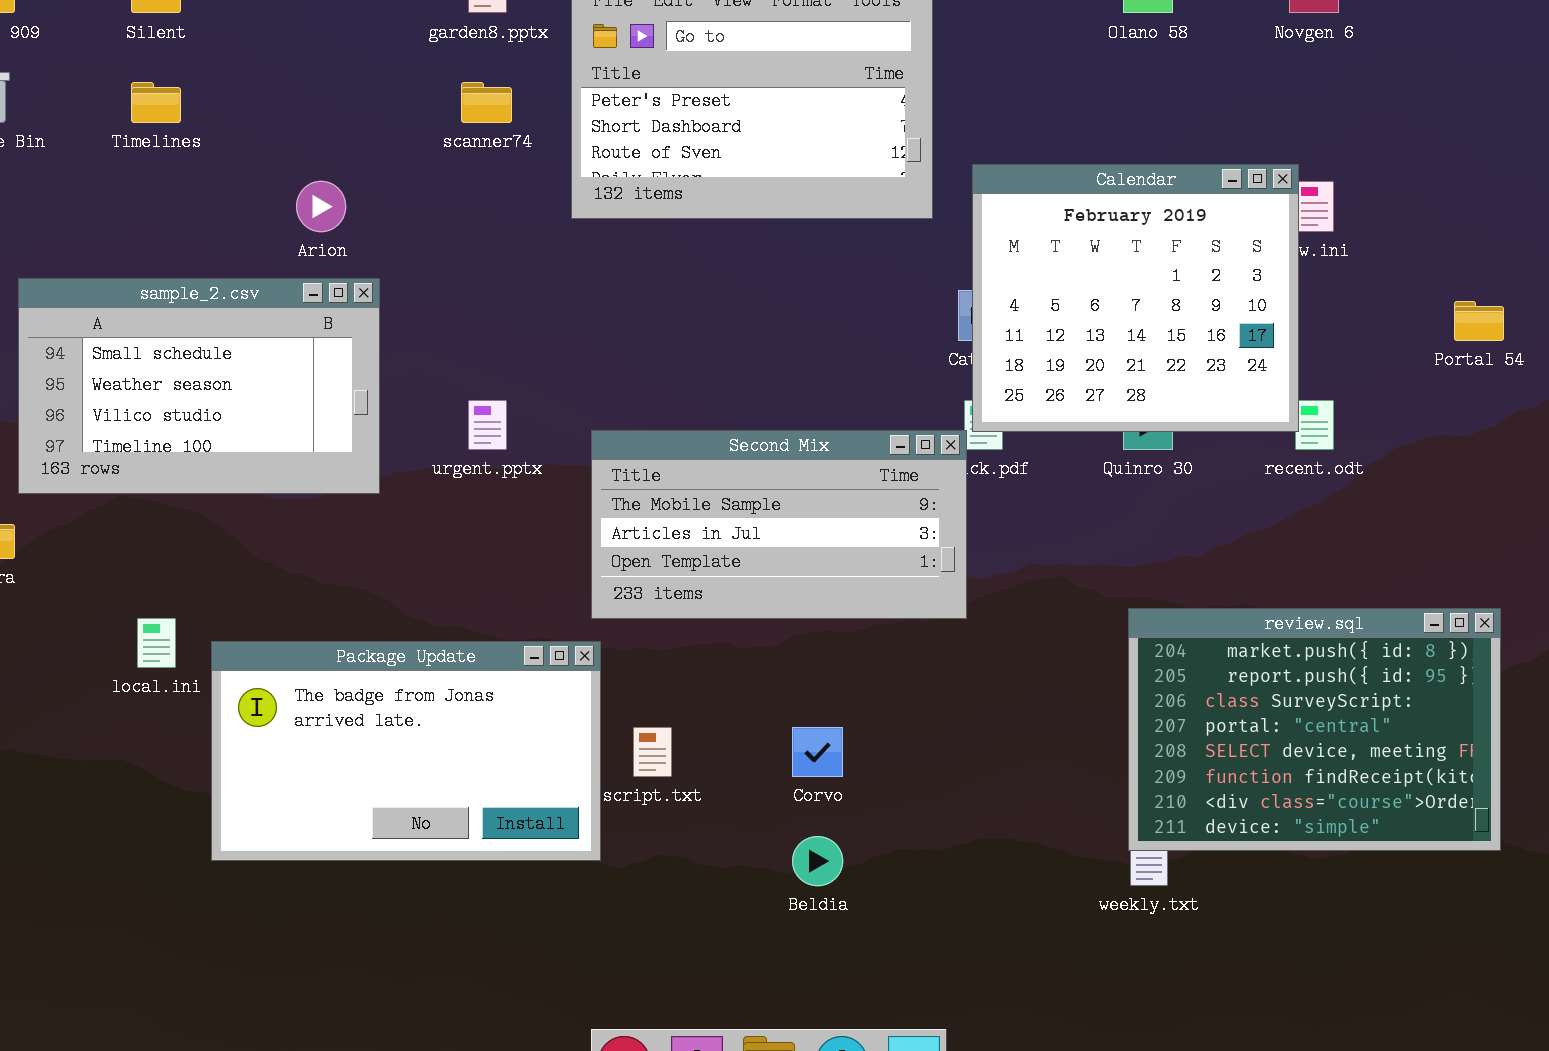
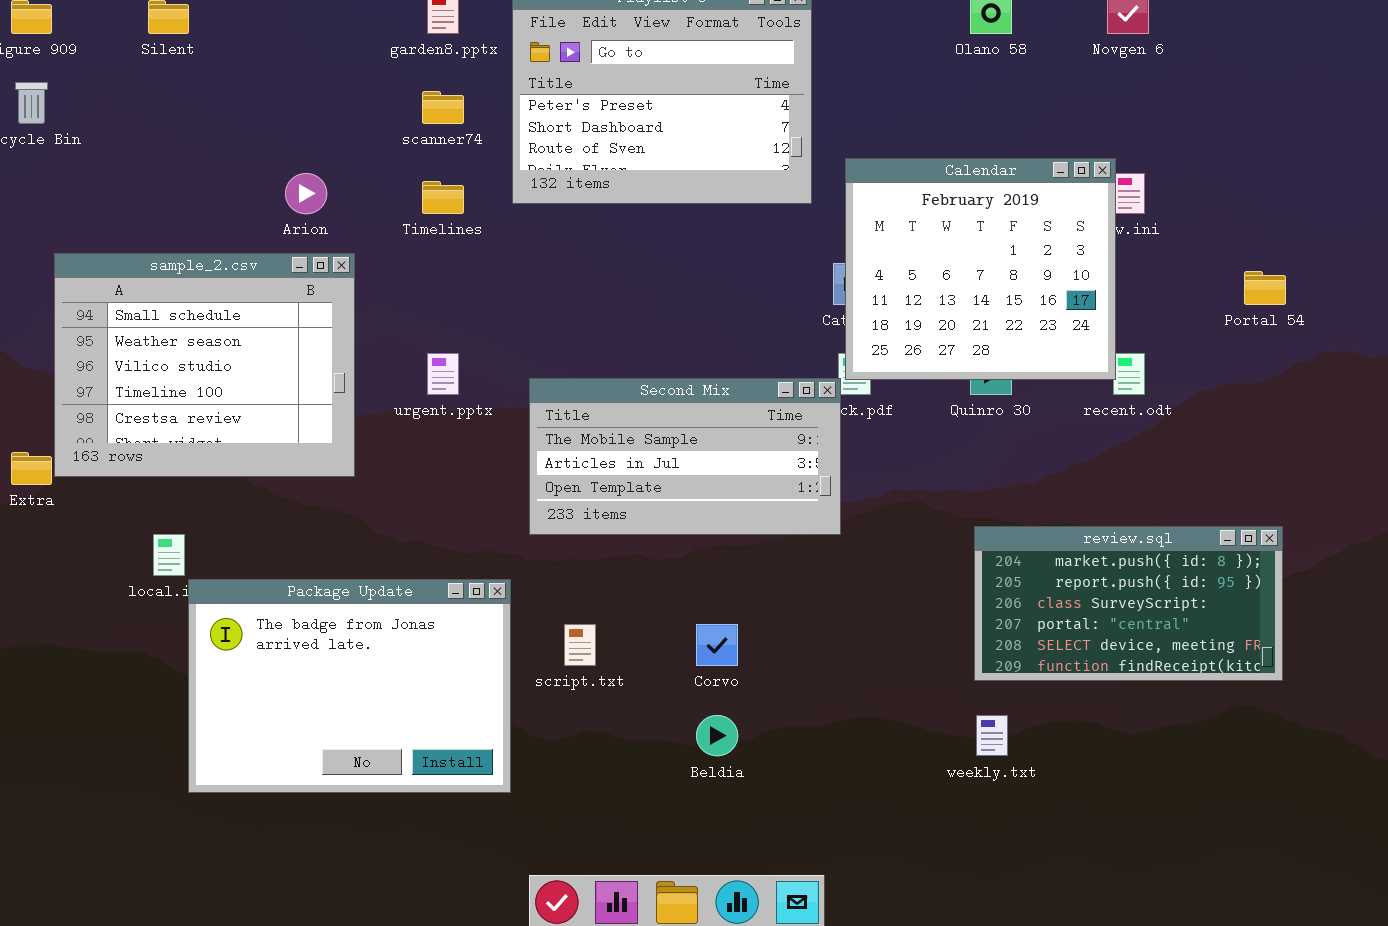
Timelines: [131,82,181,123] -> [422,181,464,214], moved
sample_2.csv: [18,278,380,494] -> [54,253,355,477], resized
review.sql: [1128,608,1501,851] -> [974,526,1283,681], resized
Package Update: [211,641,601,861] -> [188,579,511,793], moved, resized

